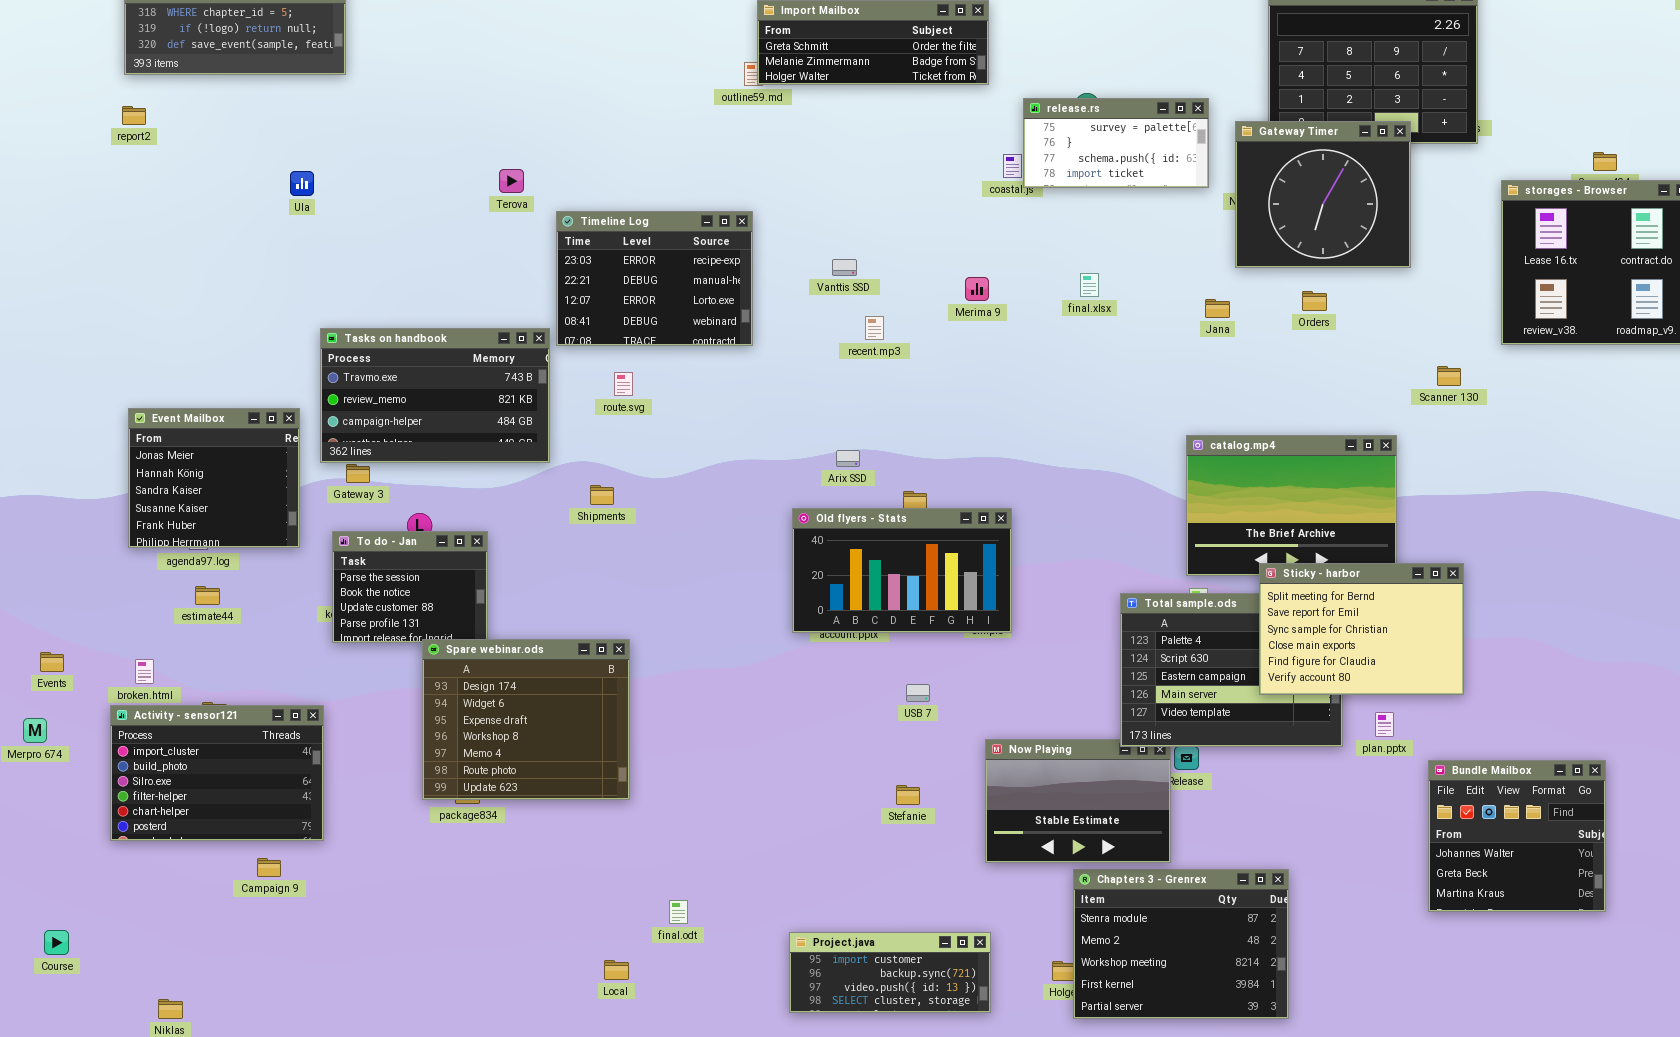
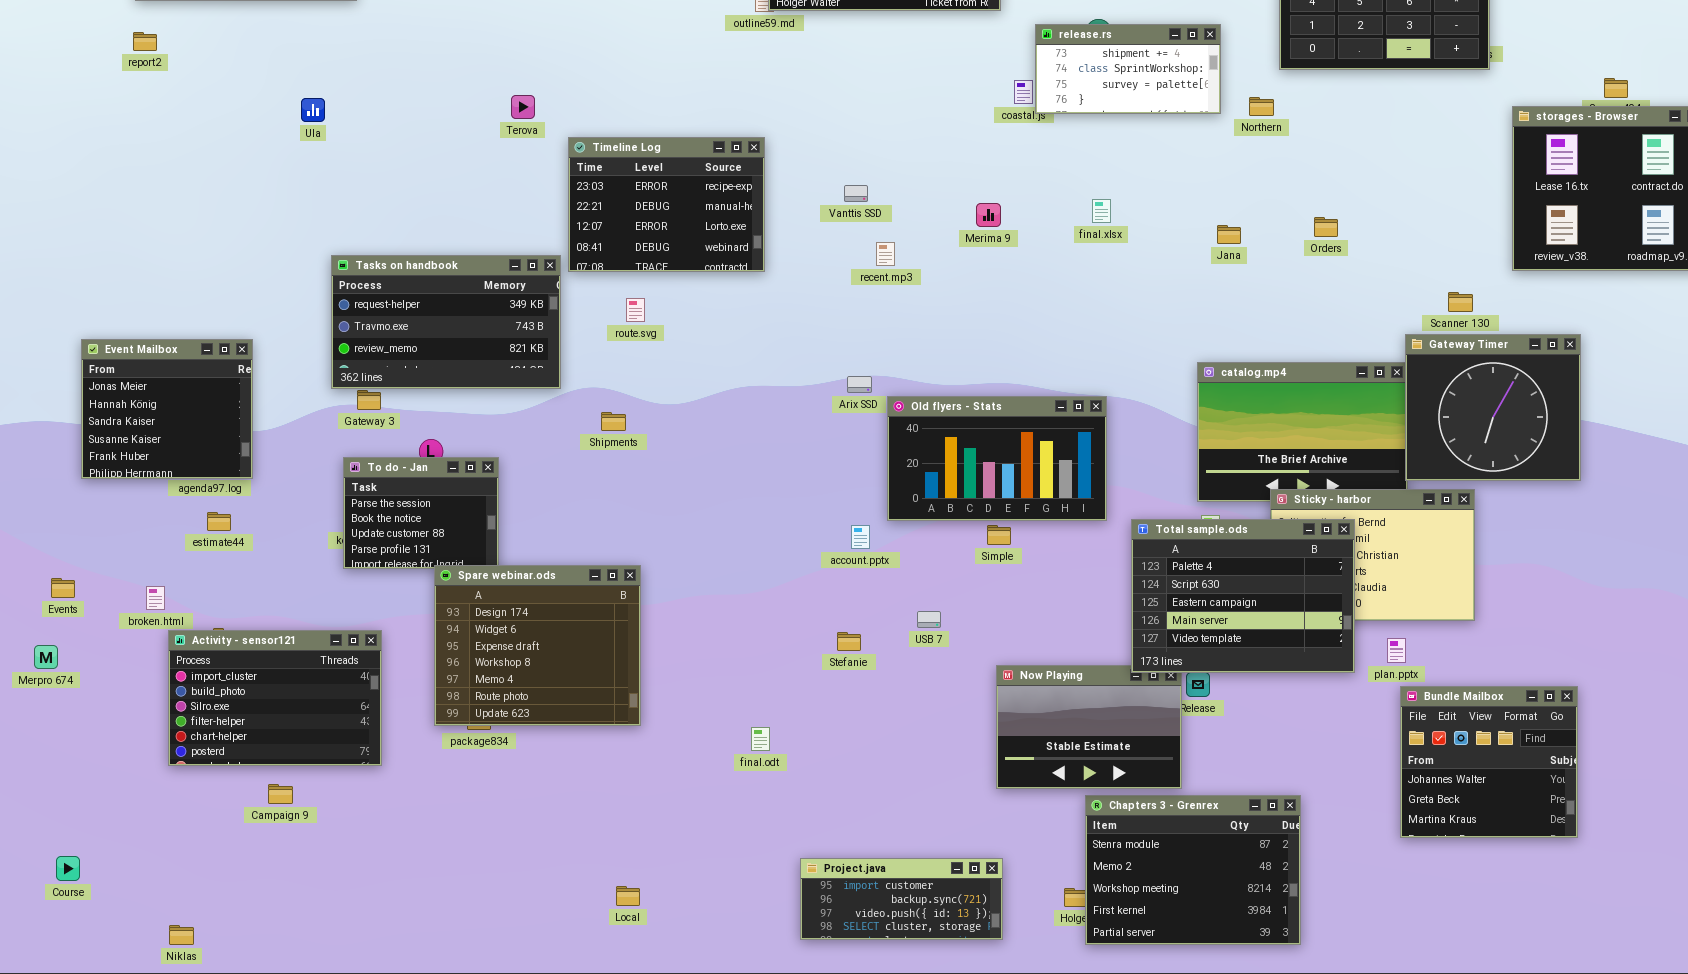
release.rs: [1023,98,1209,188] -> [1035,24,1221,114], scrolled up 2 rows
Gateway Timer: [1235,121,1411,268] -> [1405,334,1581,481], moved
Tasks on handbook: [320,328,550,463] -> [331,255,561,389], scrolled up 1 row
Event Mailbox: [128,408,300,548] -> [81,339,253,479], moved
Old flyers - Stats: [792,508,1012,633] -> [887,396,1107,521], moved
Total sample.ods: [1120,593,1343,747] -> [1131,519,1355,673], raised
Activity - sensor121: [110,705,324,841] -> [168,630,382,766], moved
Bundle Mailbox: [1428,760,1606,912] -> [1400,686,1578,838], moved
Stefanie: [896,785,920,805] -> [837,632,861,651], moved
final.odt: [669,900,688,924] -> [751,727,770,751], moved

